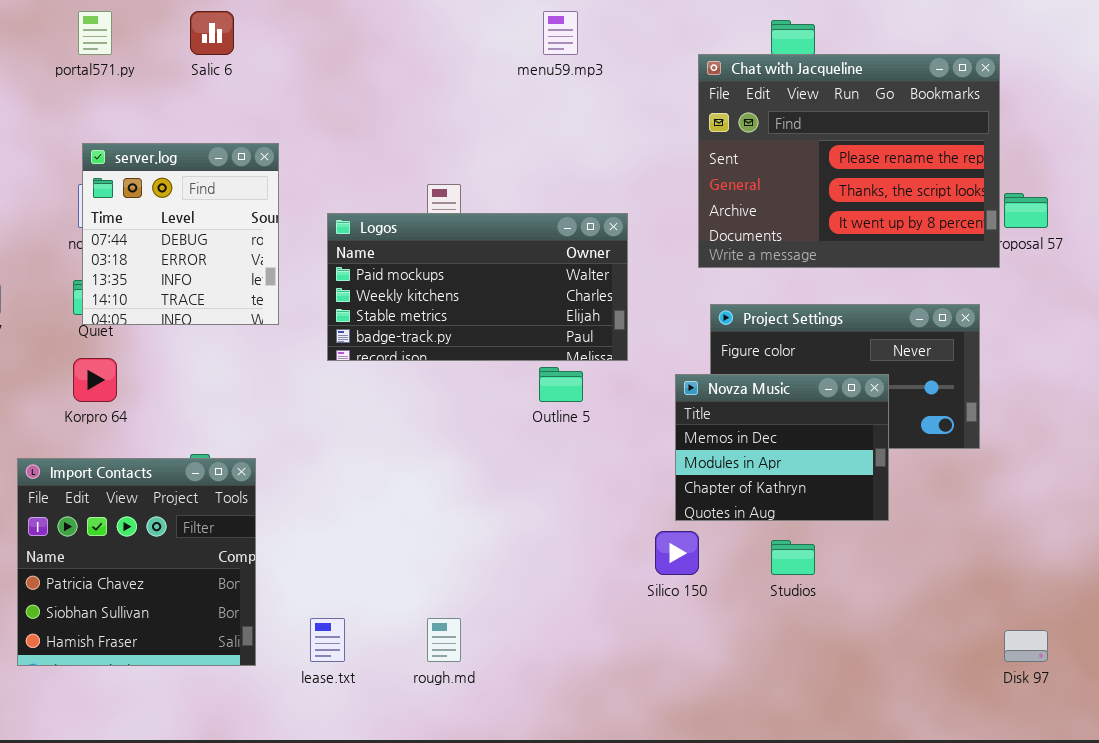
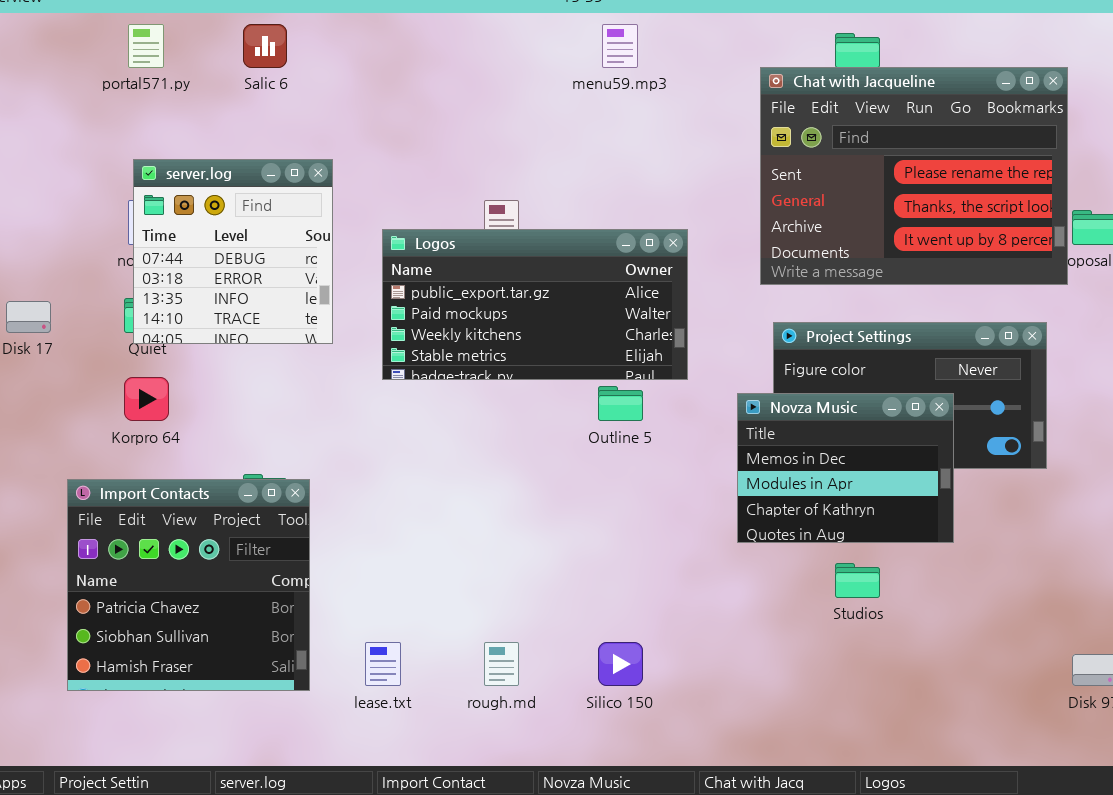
Logos: [327,213,628,361] -> [382,229,688,380], scrolled up 1 row
Silico 150: [655,531,699,575] -> [598,642,643,686], moved

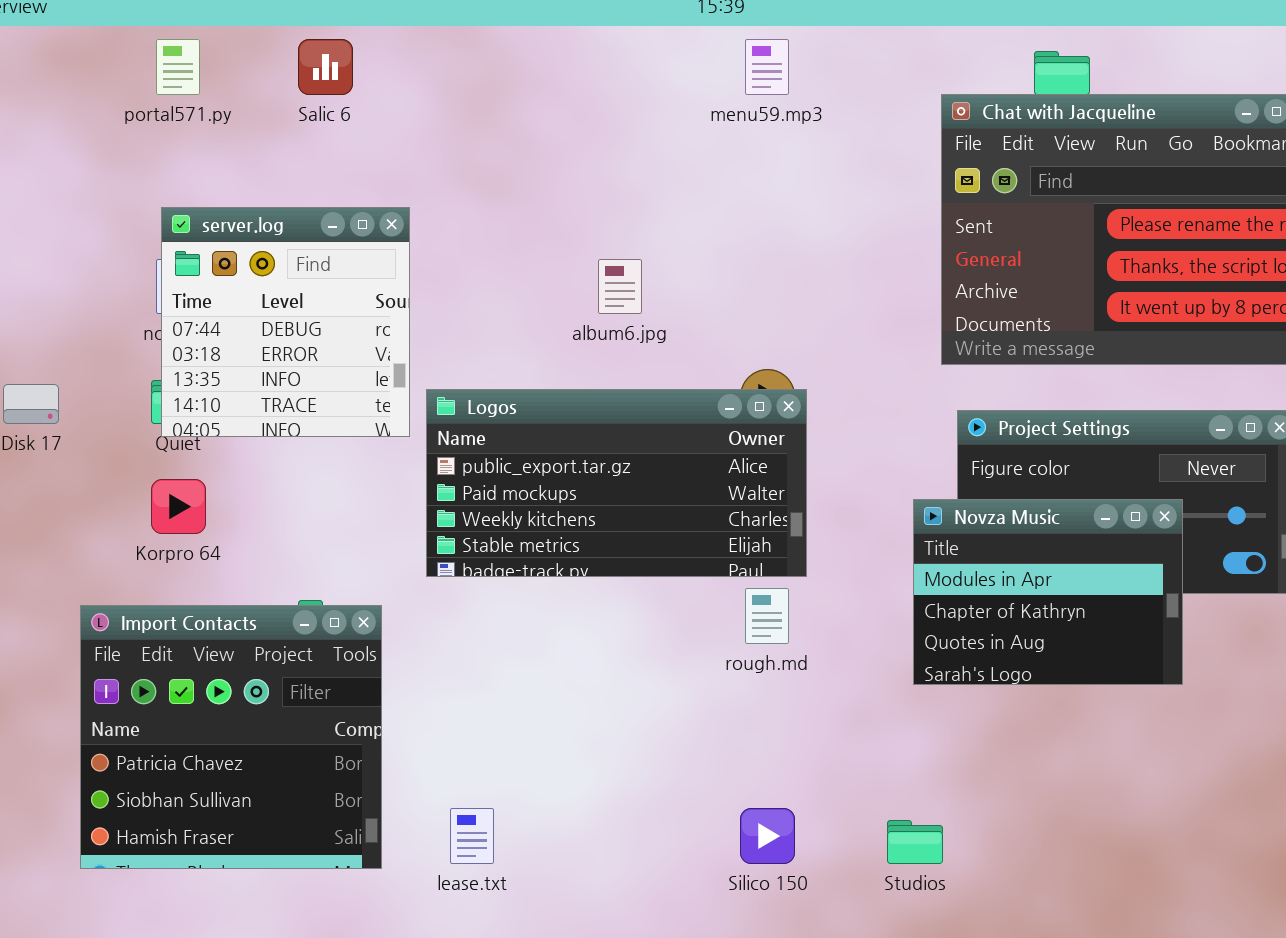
Logos: [382,229,688,380] -> [426,389,807,577], moved
Novza Music: [737,393,954,543] -> [913,499,1183,685], scrolled down 1 row
Studios: [835,563,880,598] -> [887,820,943,864], moved
rough.md: [484,642,519,686] -> [745,588,789,644], moved

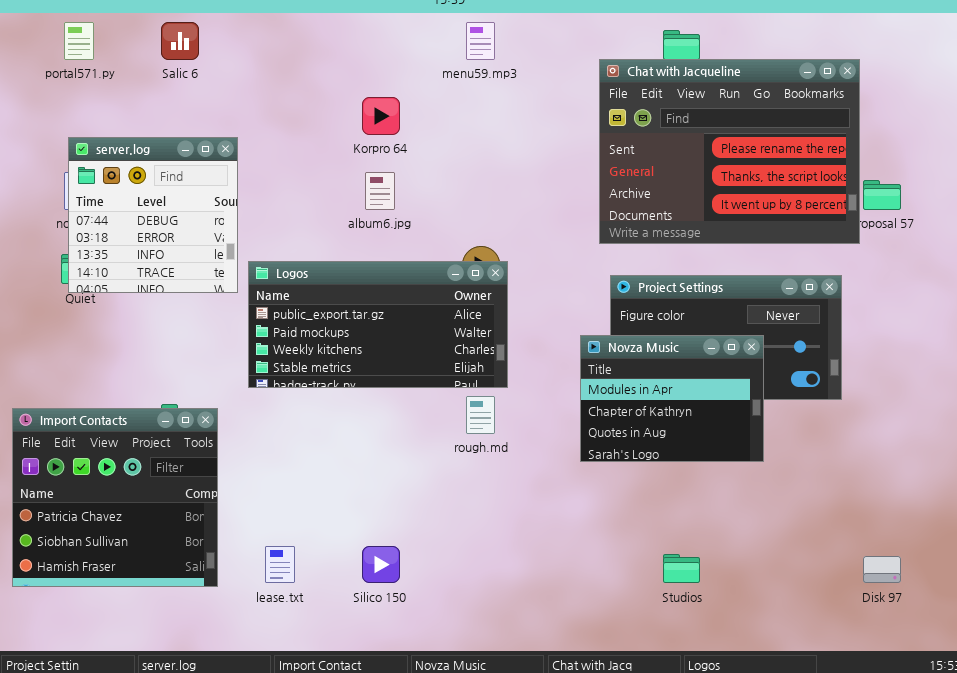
Korpro 64: [151,479,206,534] -> [362,97,400,135], moved
Silico 150: [740,808,795,864] -> [362,546,400,583], moved
Studios: [887,820,943,864] -> [663,554,700,583], moved

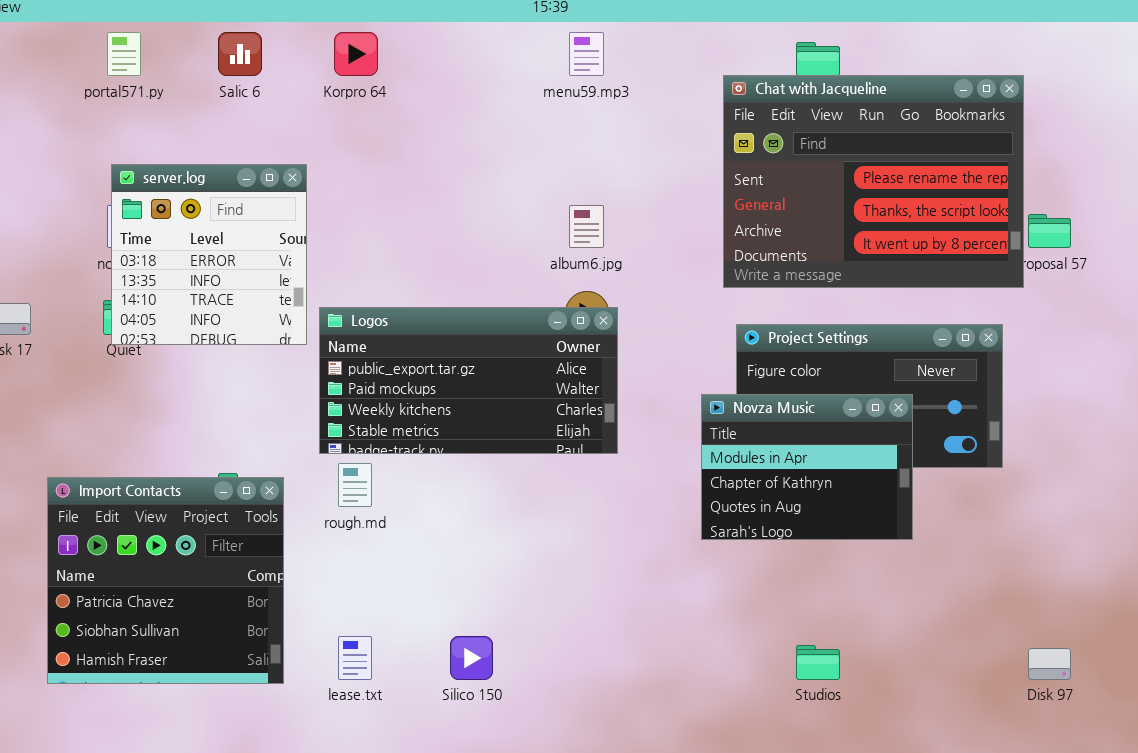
Korpro 64: [362,97,400,135] -> [334,32,378,76], moved
server.log: [68,137,238,293] -> [111,164,307,345], scrolled down 1 row
album6.jpg: [365,172,395,210] -> [569,205,604,248], moved
rough.md: [466,396,495,434] -> [338,463,372,507], moved

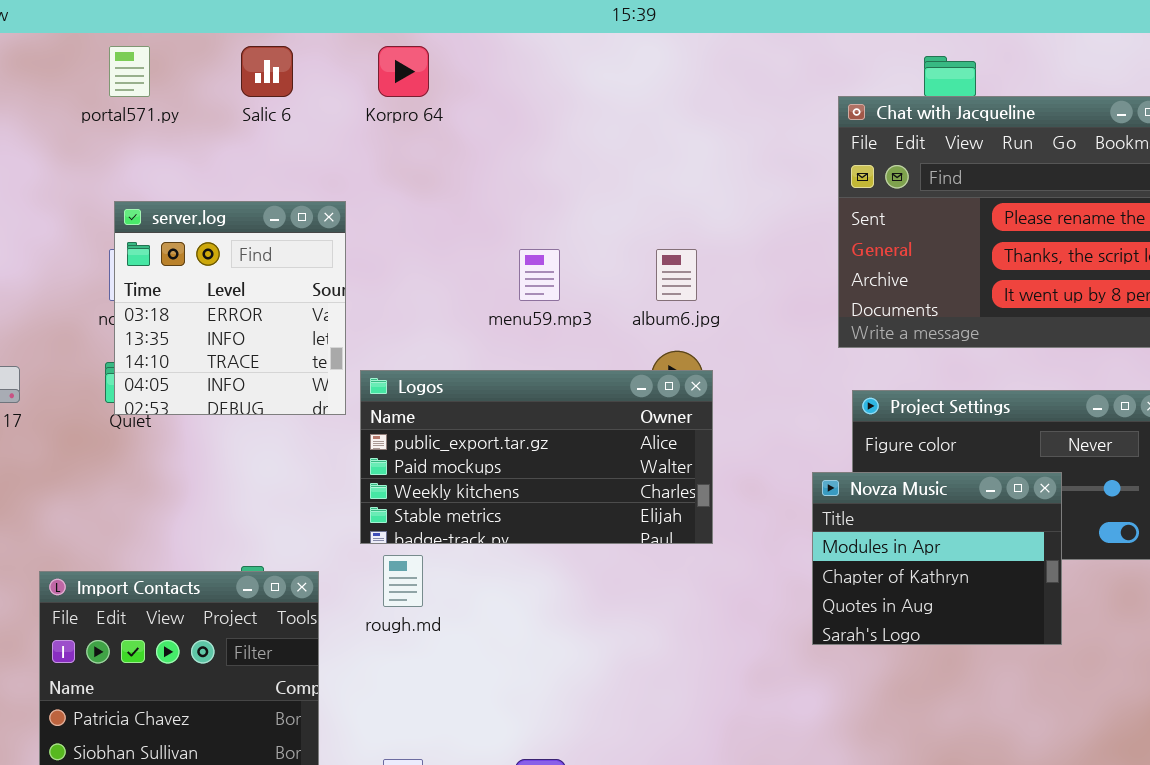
menu59.mp3: [569,32,604,76] -> [519,249,560,301], moved

